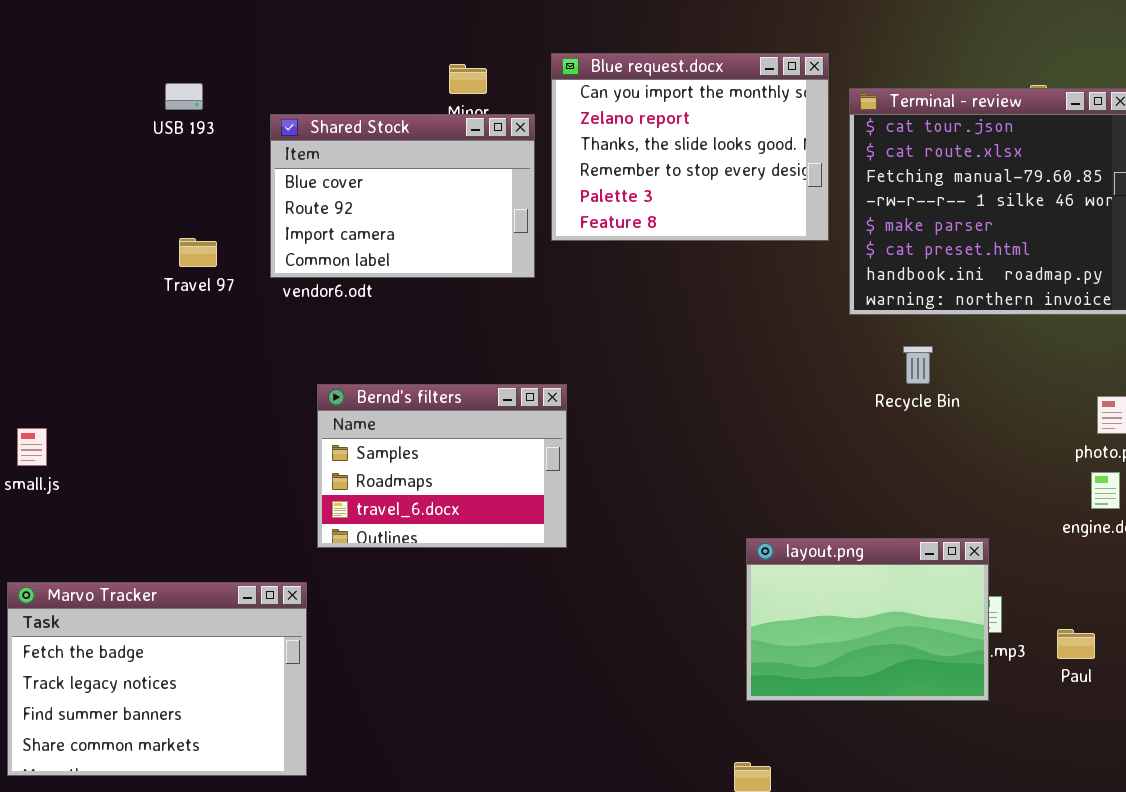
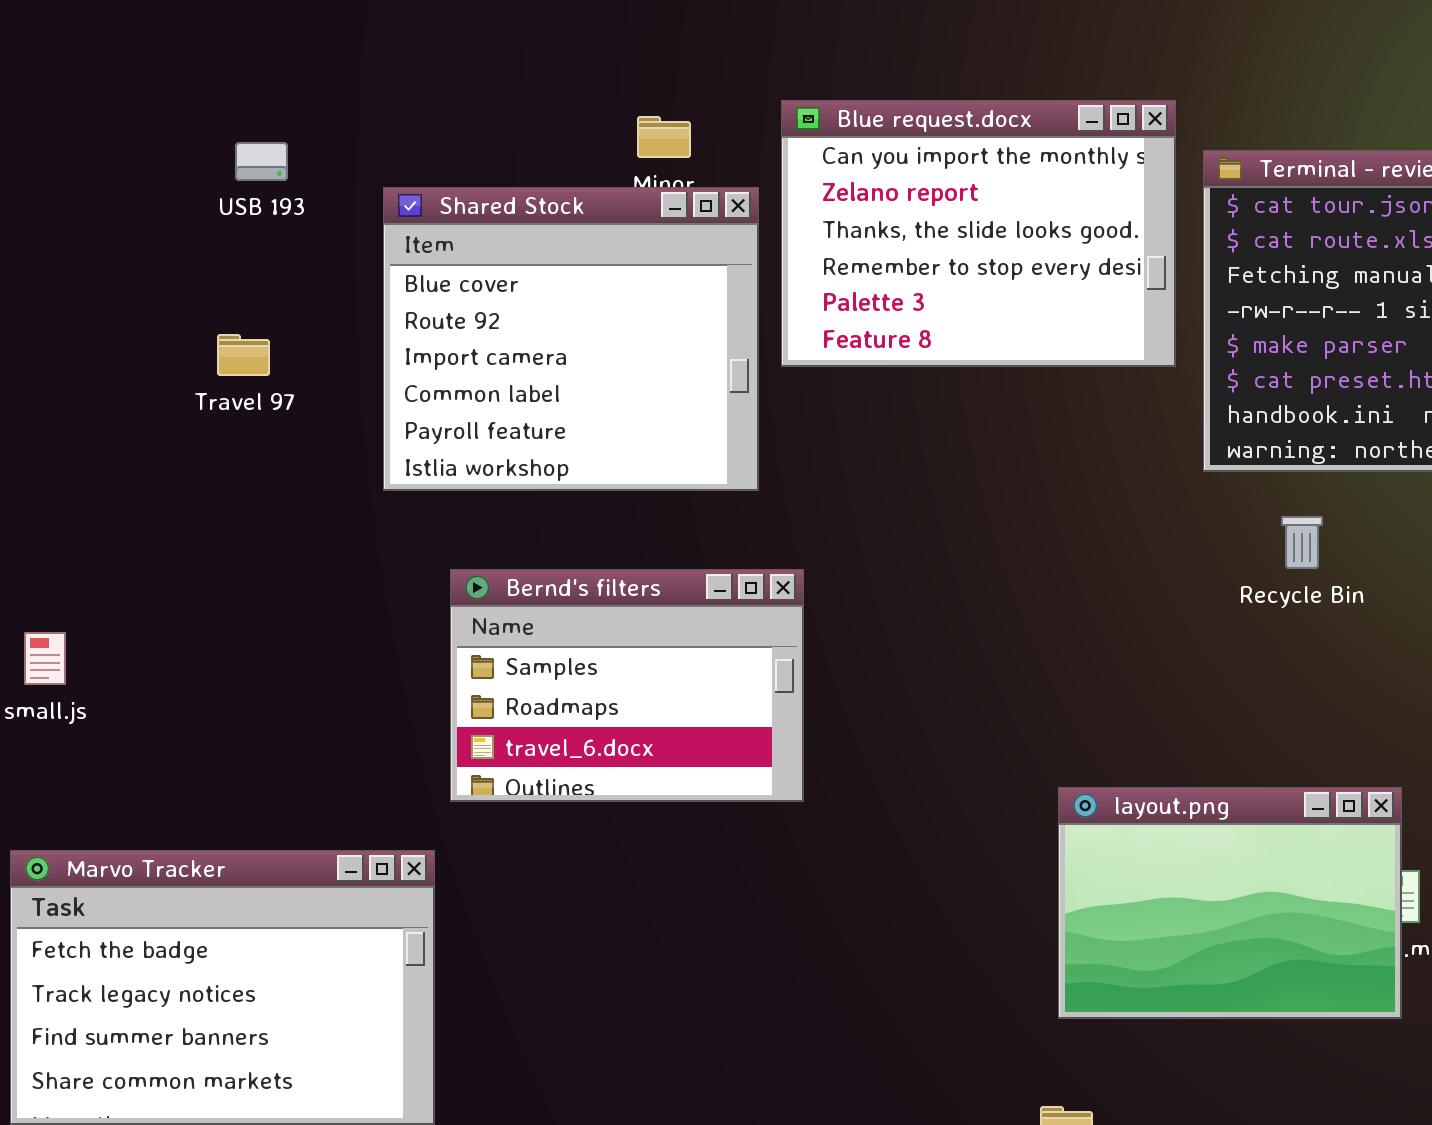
Shared Stock: [270,114,535,278] -> [383,187,759,491], resized
Travel 97: [179,238,217,267] -> [217,334,270,376], moved

